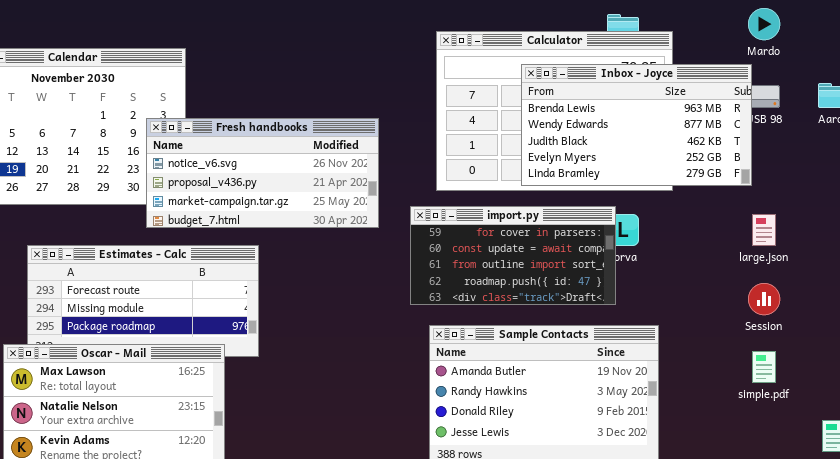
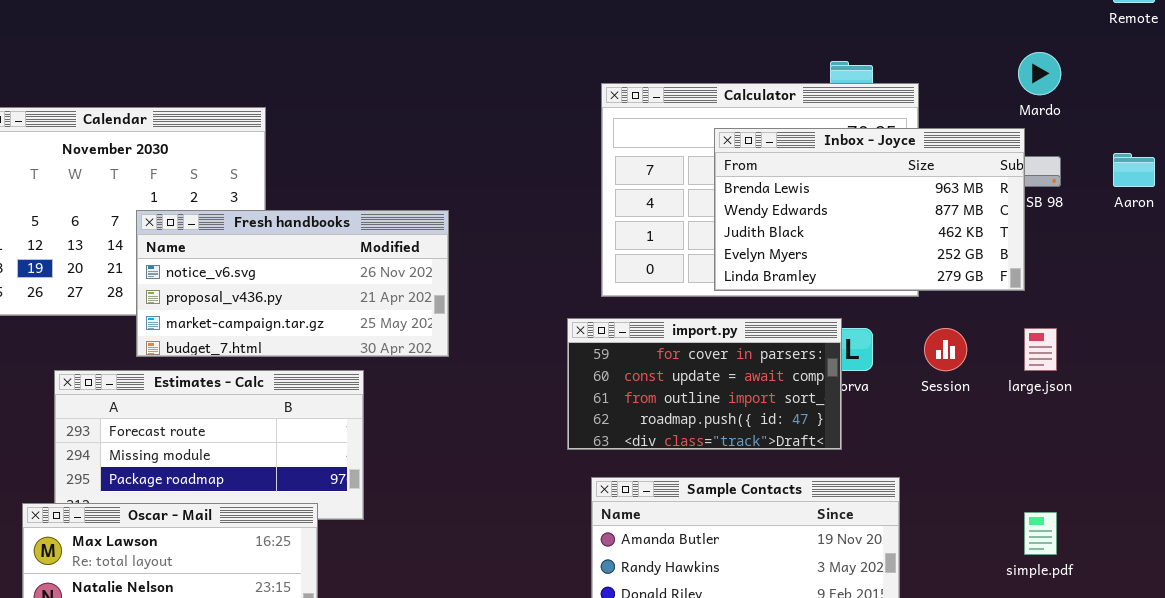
Fresh handbooks: [146,118,379,228] -> [136,210,449,357], moved
Session: [748,283,780,315] -> [924,328,967,371], moved

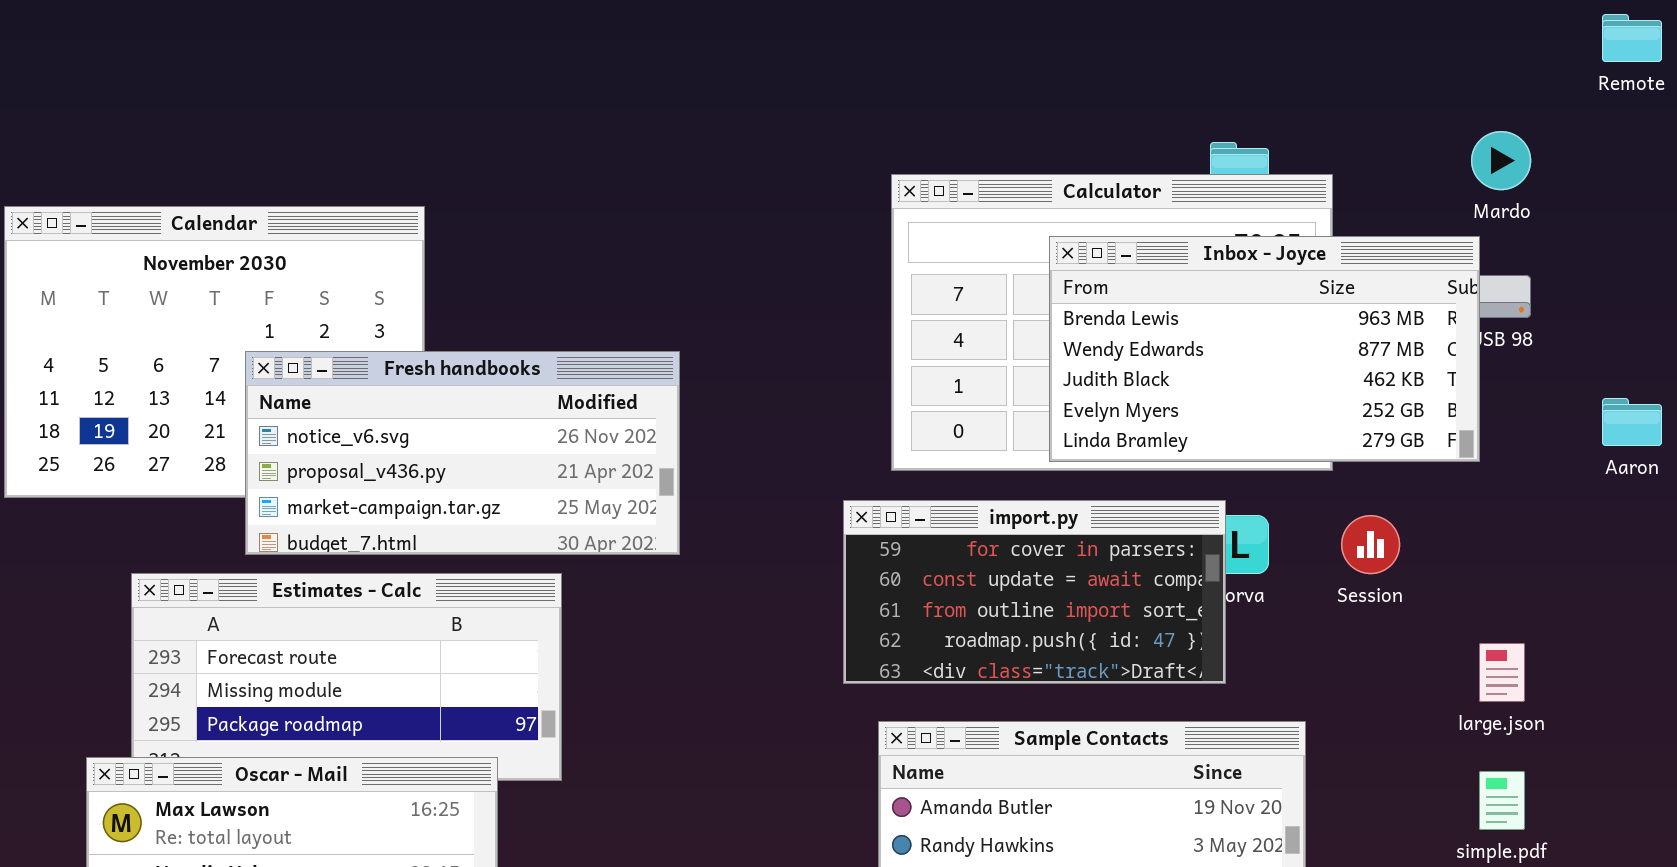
Aaron: [1113,153,1155,187] -> [1602,398,1662,446], moved
large.json: [1024,328,1057,371] -> [1479,643,1525,702], moved

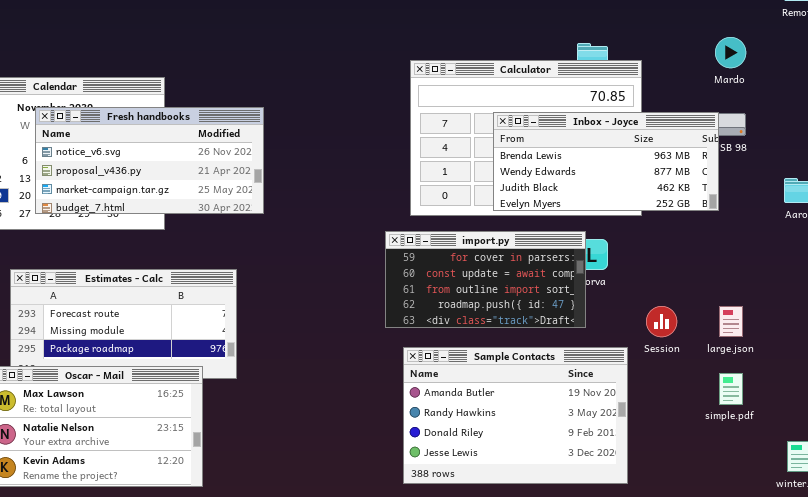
Inbox - Joyce: [1049,236,1480,462] -> [493,112,719,211], resized
Fresh handbooks: [245,351,680,555] -> [35,107,264,214], moved
Session: [1341,515,1400,574] -> [646,306,677,337], moved

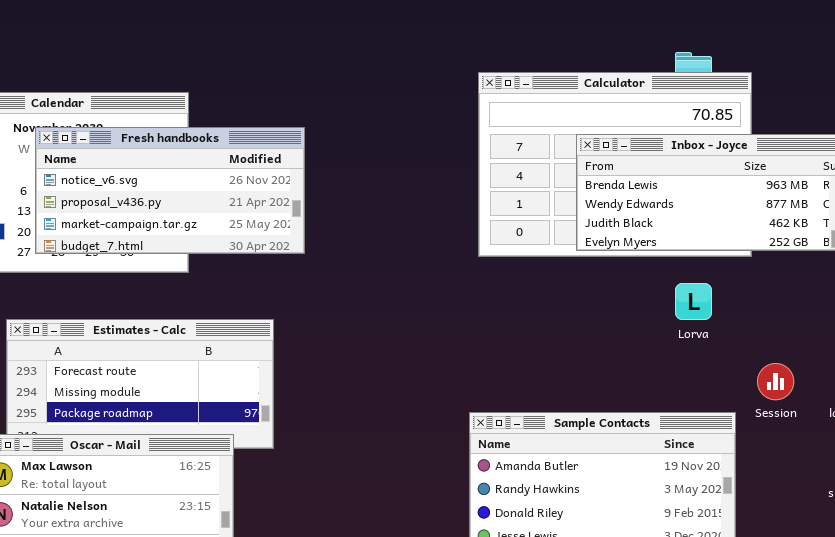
import.py: [385,231,586,328] -> none, closed

